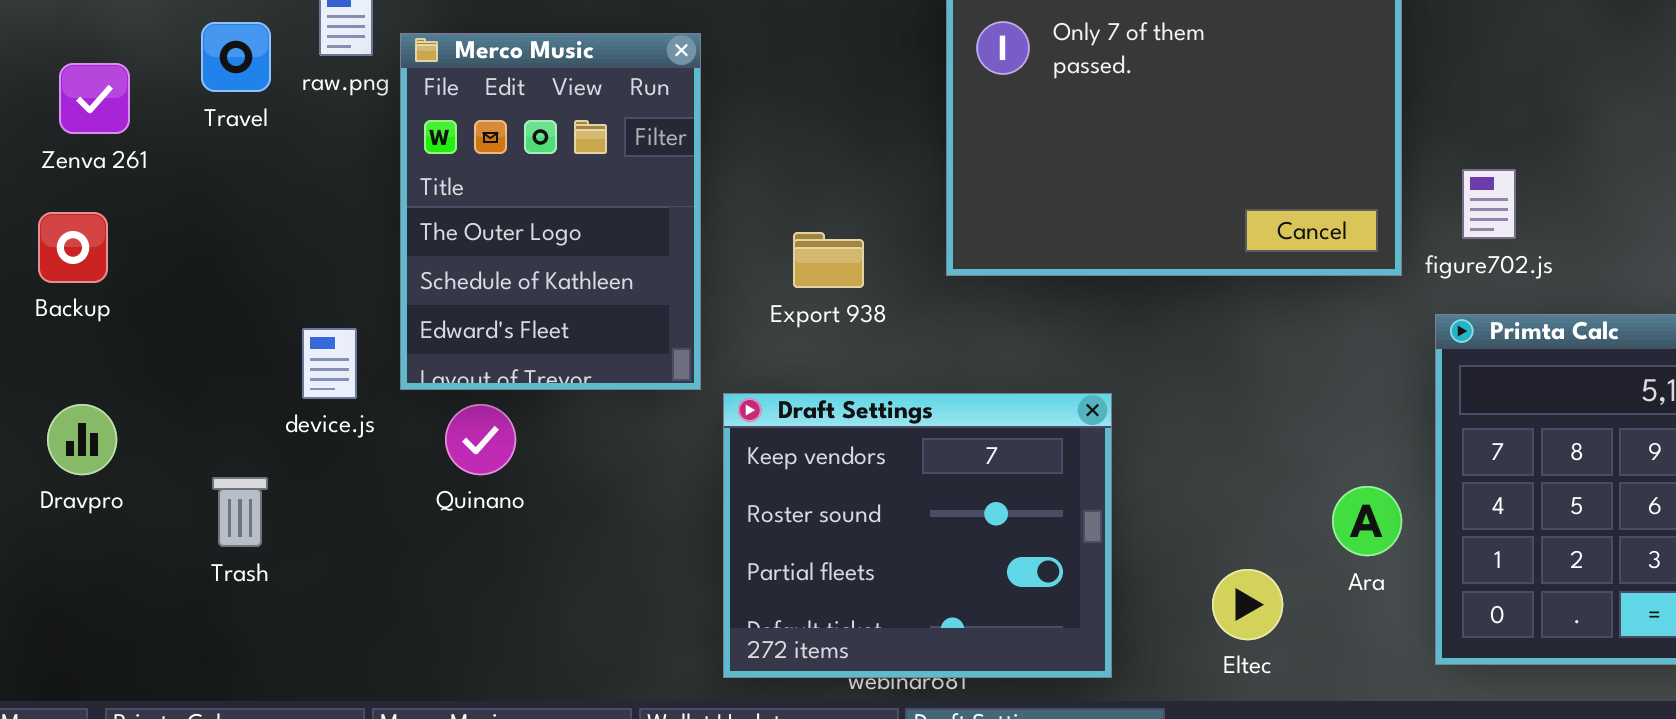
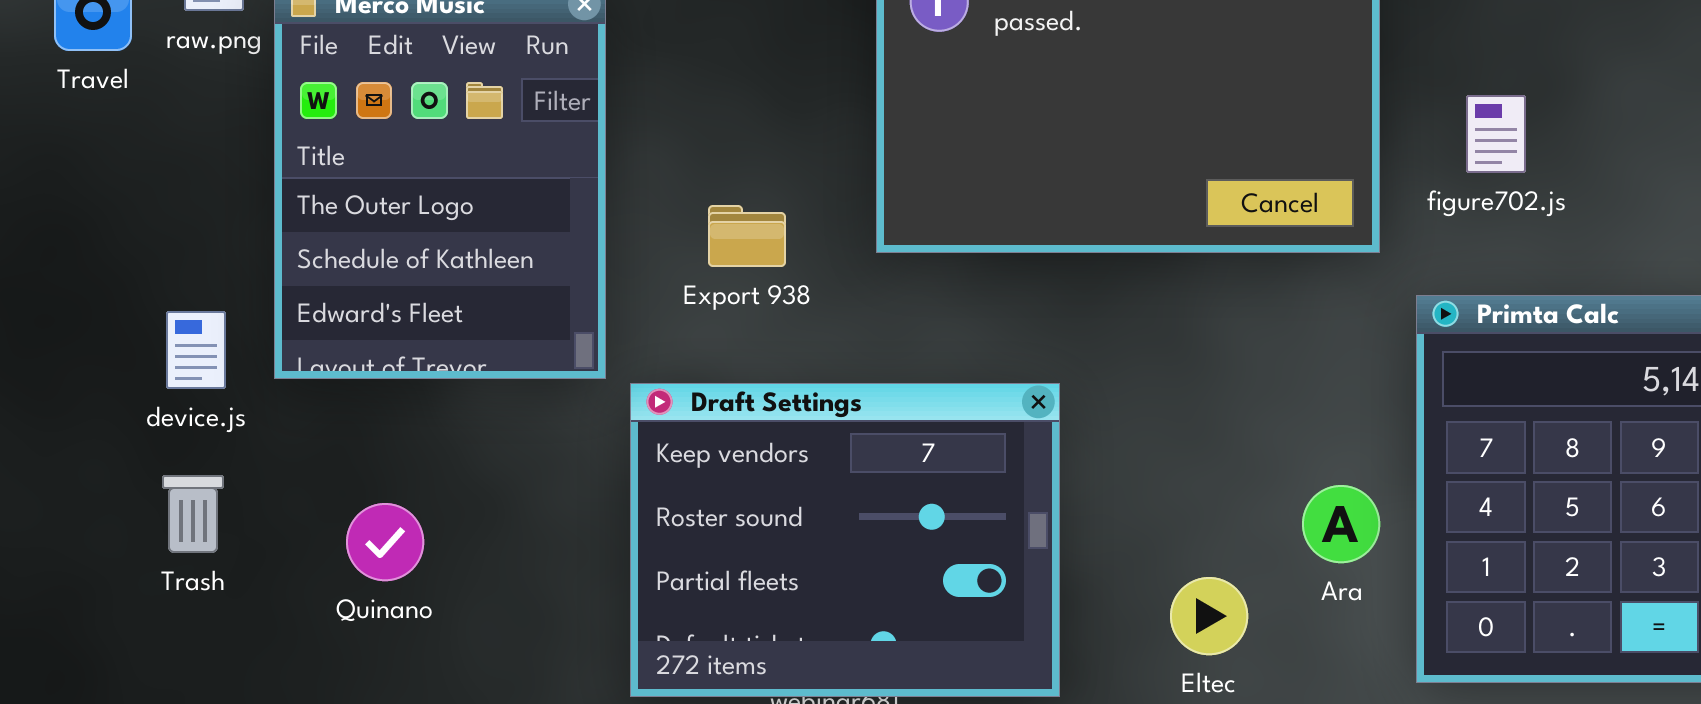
figure702.js: [1462,169,1516,239] -> [1466,95,1526,173], moved
Quinano: [445,404,516,475] -> [346,503,424,581], moved
Trash: [212,477,268,547] -> [162,475,224,553], moved

